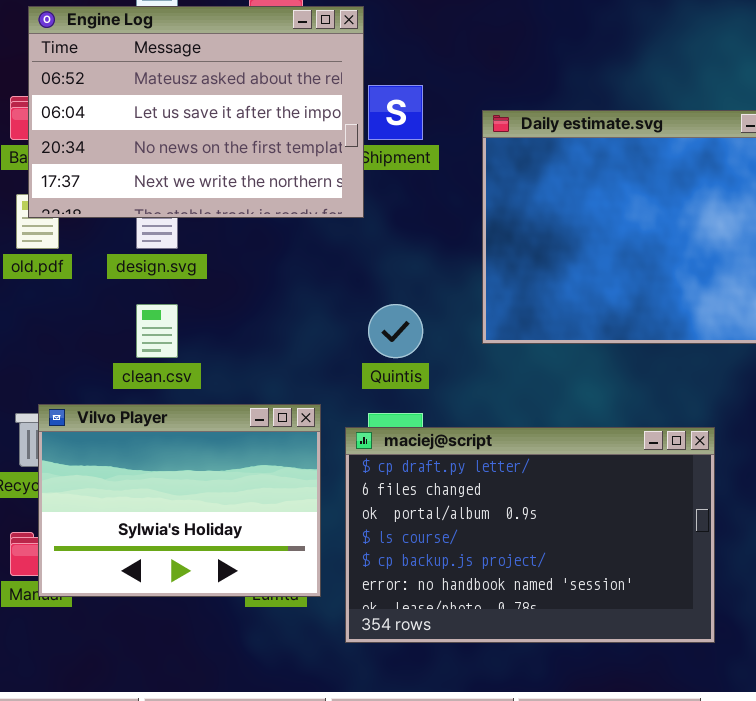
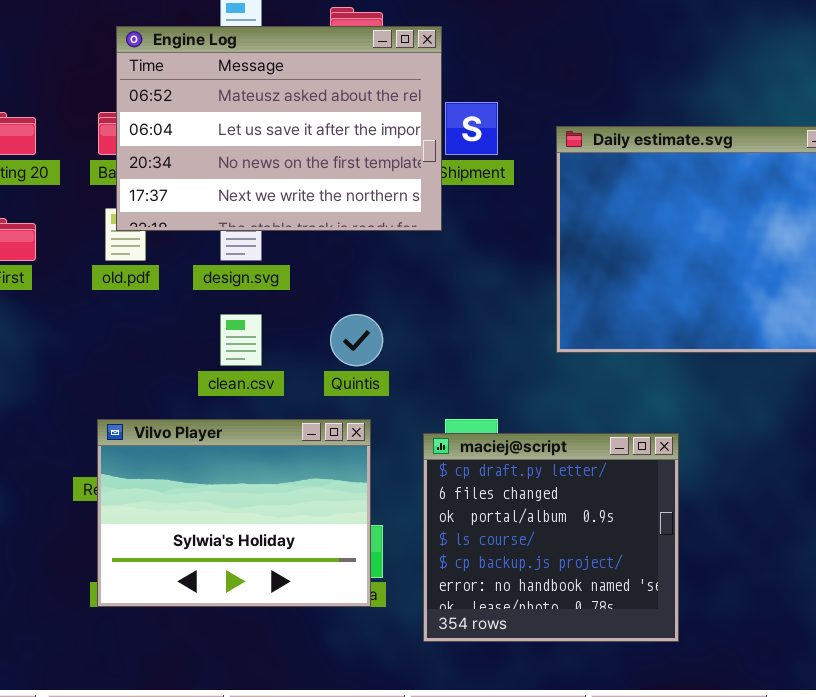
Quintis: [368,304,423,358] -> [330,314,383,366], moved
Vilvo Player: [38,404,321,597] -> [97,419,371,607], moved
maciej@script: [345,427,715,643] -> [423,433,679,642], resized

